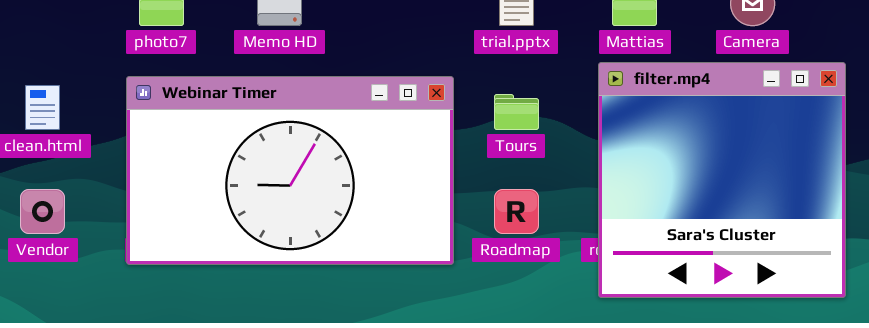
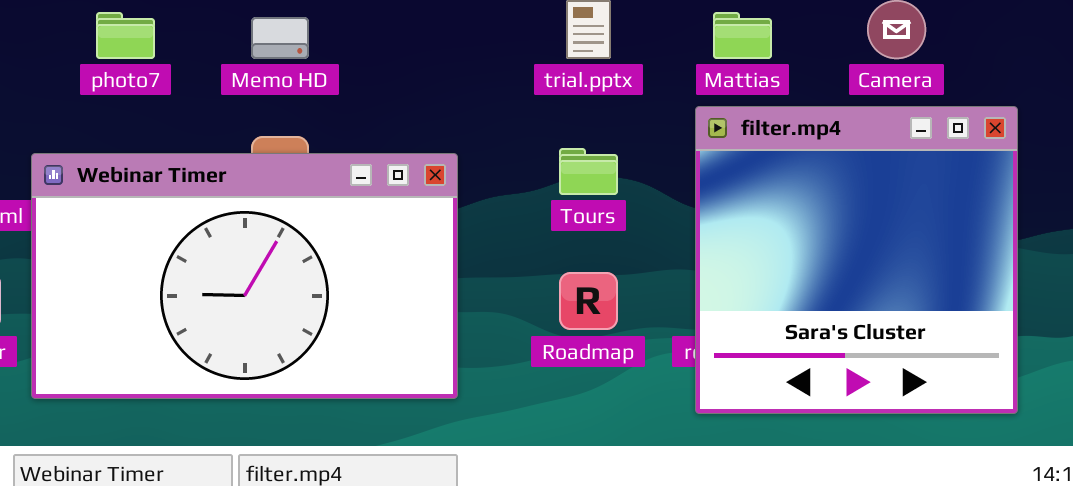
Webinar Timer: [126,76,454,265] -> [31,153,458,399], moved

